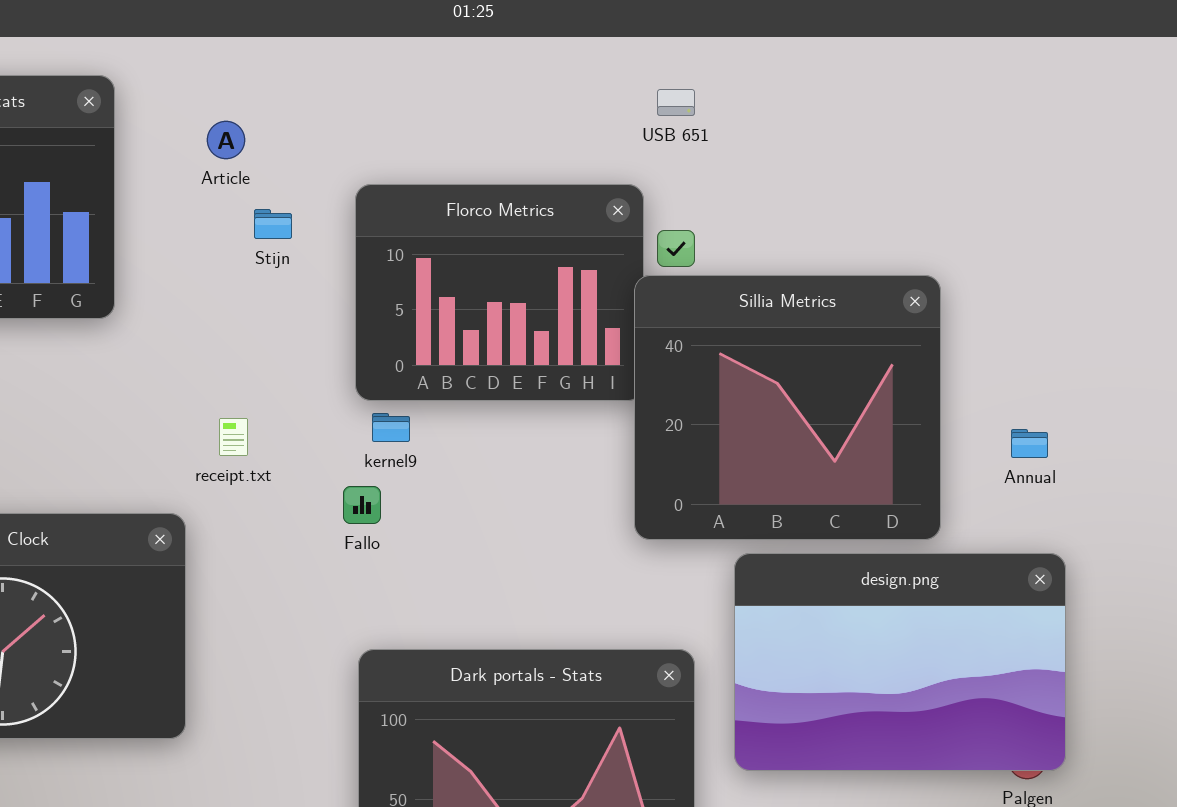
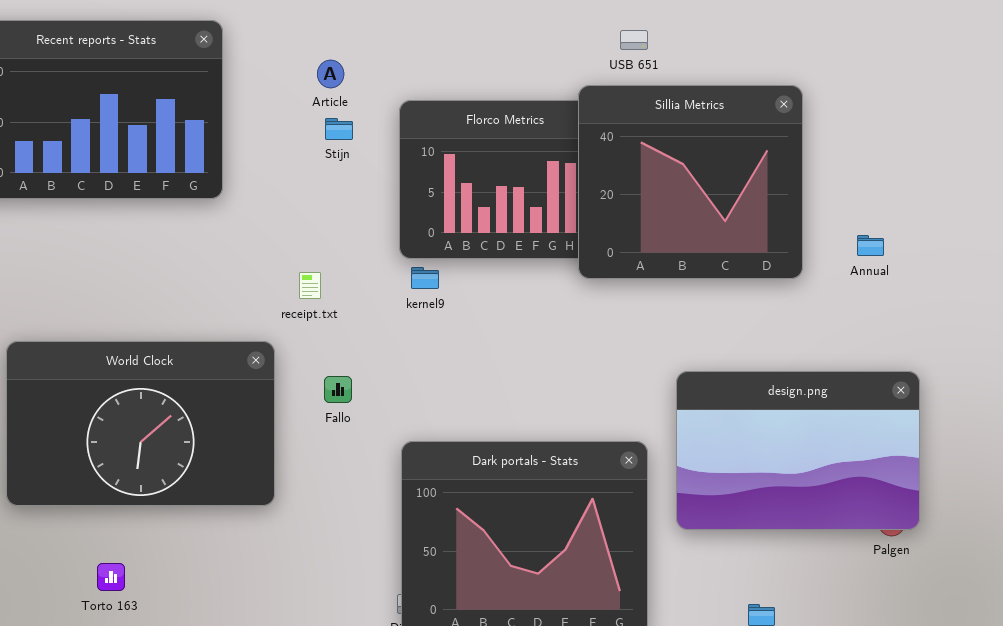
Article: [207,121,245,159] -> [317,60,344,88], moved
Sillia Metrics: [634,275,941,540] -> [578,85,803,279], moved
Annual: [1011,429,1048,458] -> [857,235,884,256], moved
Fallo: [343,486,381,524] -> [324,376,352,403], moved

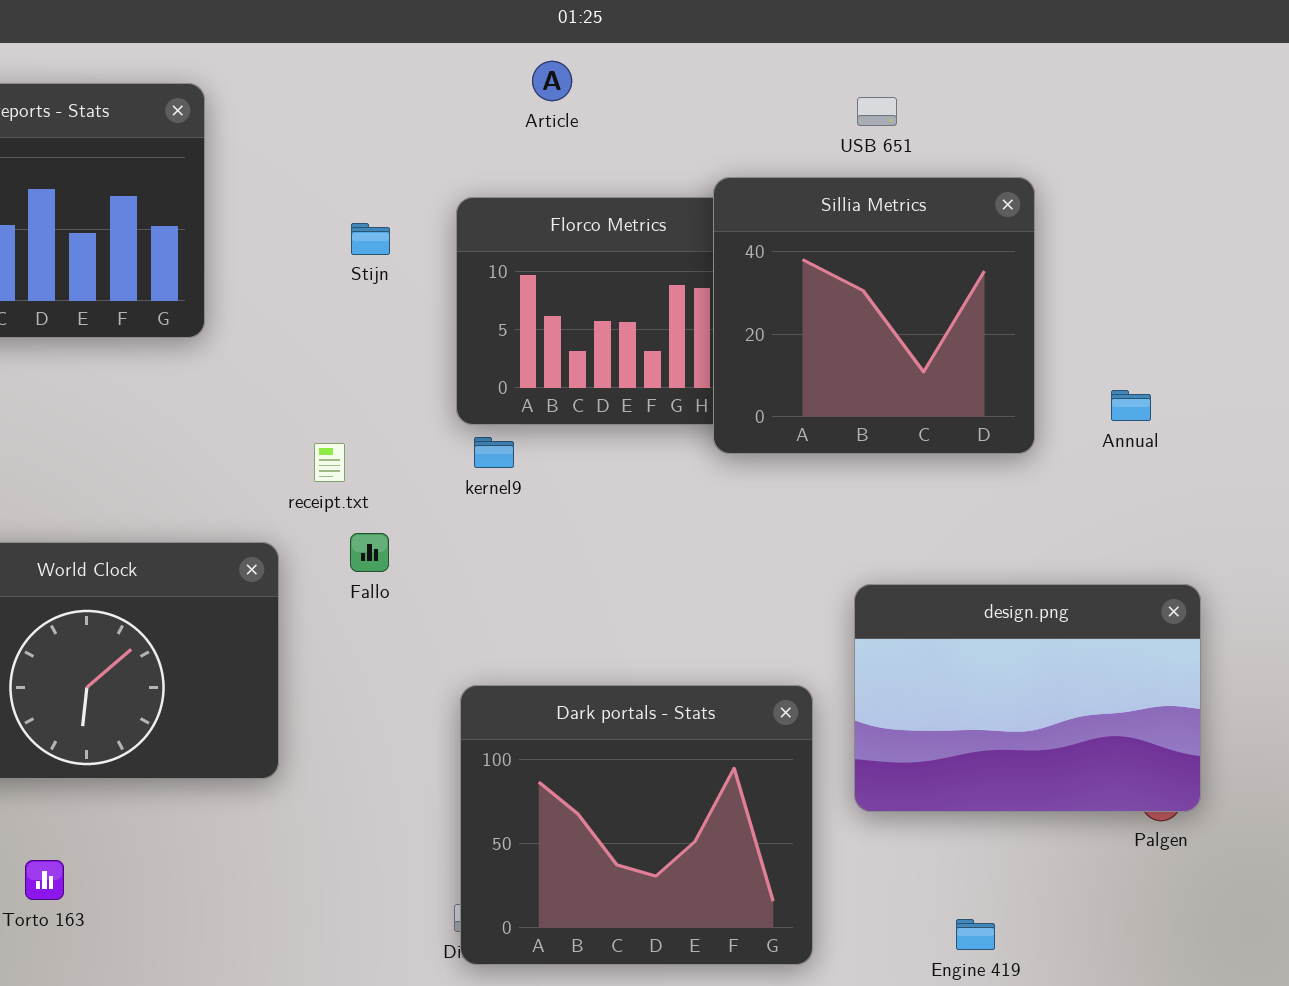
USB 651: [620,30,648,50] -> [857,97,897,126], moved
Article: [317,60,344,88] -> [532,61,572,101], moved
Fallo: [324,376,352,403] -> [350,533,389,572], moved

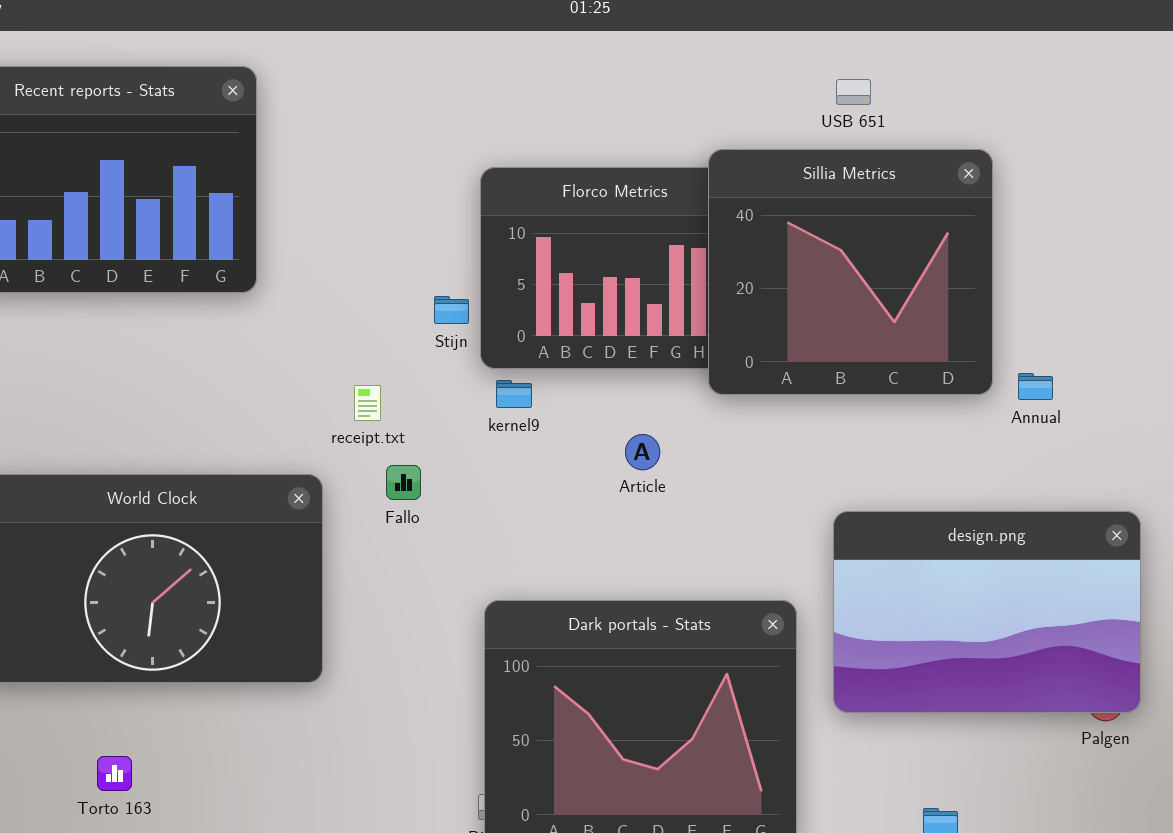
Article: [532,61,572,101] -> [625,434,660,470], moved
Stijn: [351,223,390,255] -> [434,296,469,324], moved
Annual: [1111,390,1151,421] -> [1018,373,1053,400], moved

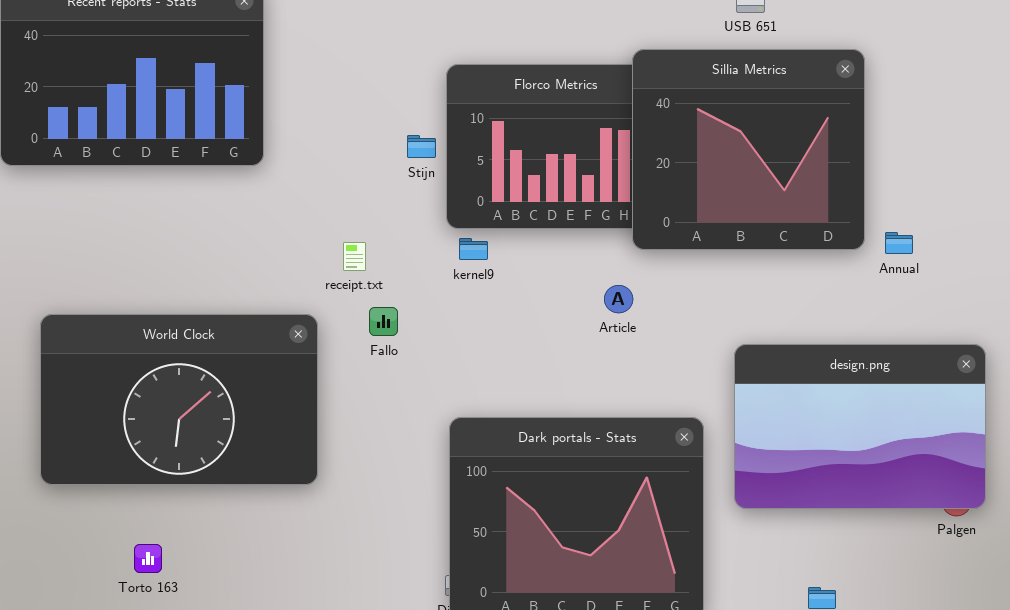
Stijn: [434,296,469,324] -> [407,135,436,158], moved
Article: [625,434,660,470] -> [604,285,633,313], moved

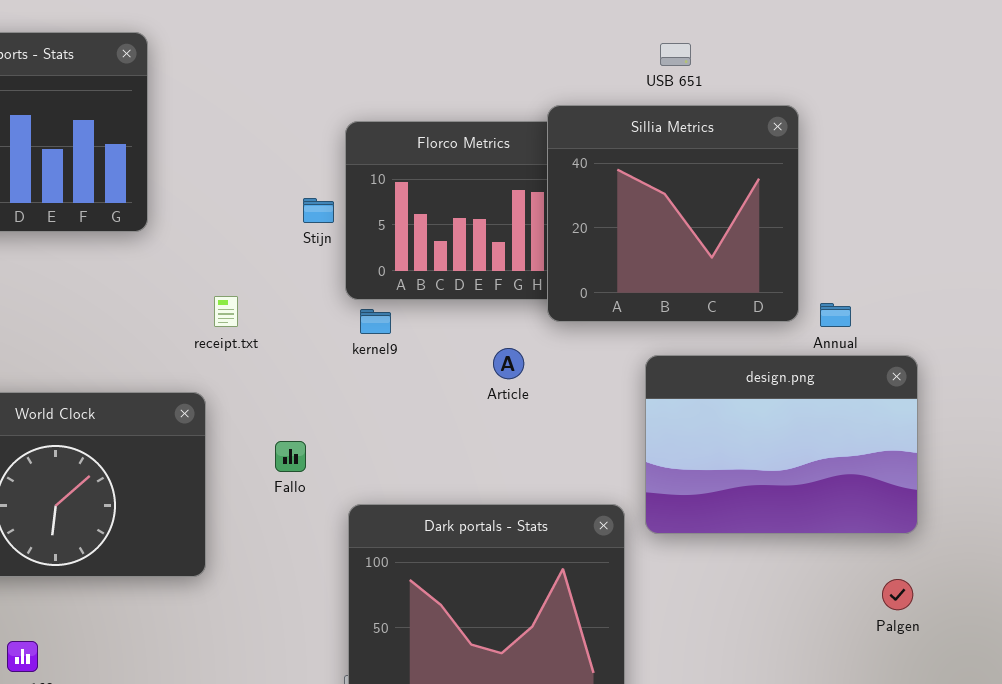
receipt.txt: [343,242,366,271] -> [214,296,238,327], moved
Article: [604,285,633,313] -> [493,348,524,379], moved
Fallo: [369,307,398,336] -> [275,441,306,472], moved
design.png: [734,344,986,509] -> [645,355,918,534], moved

